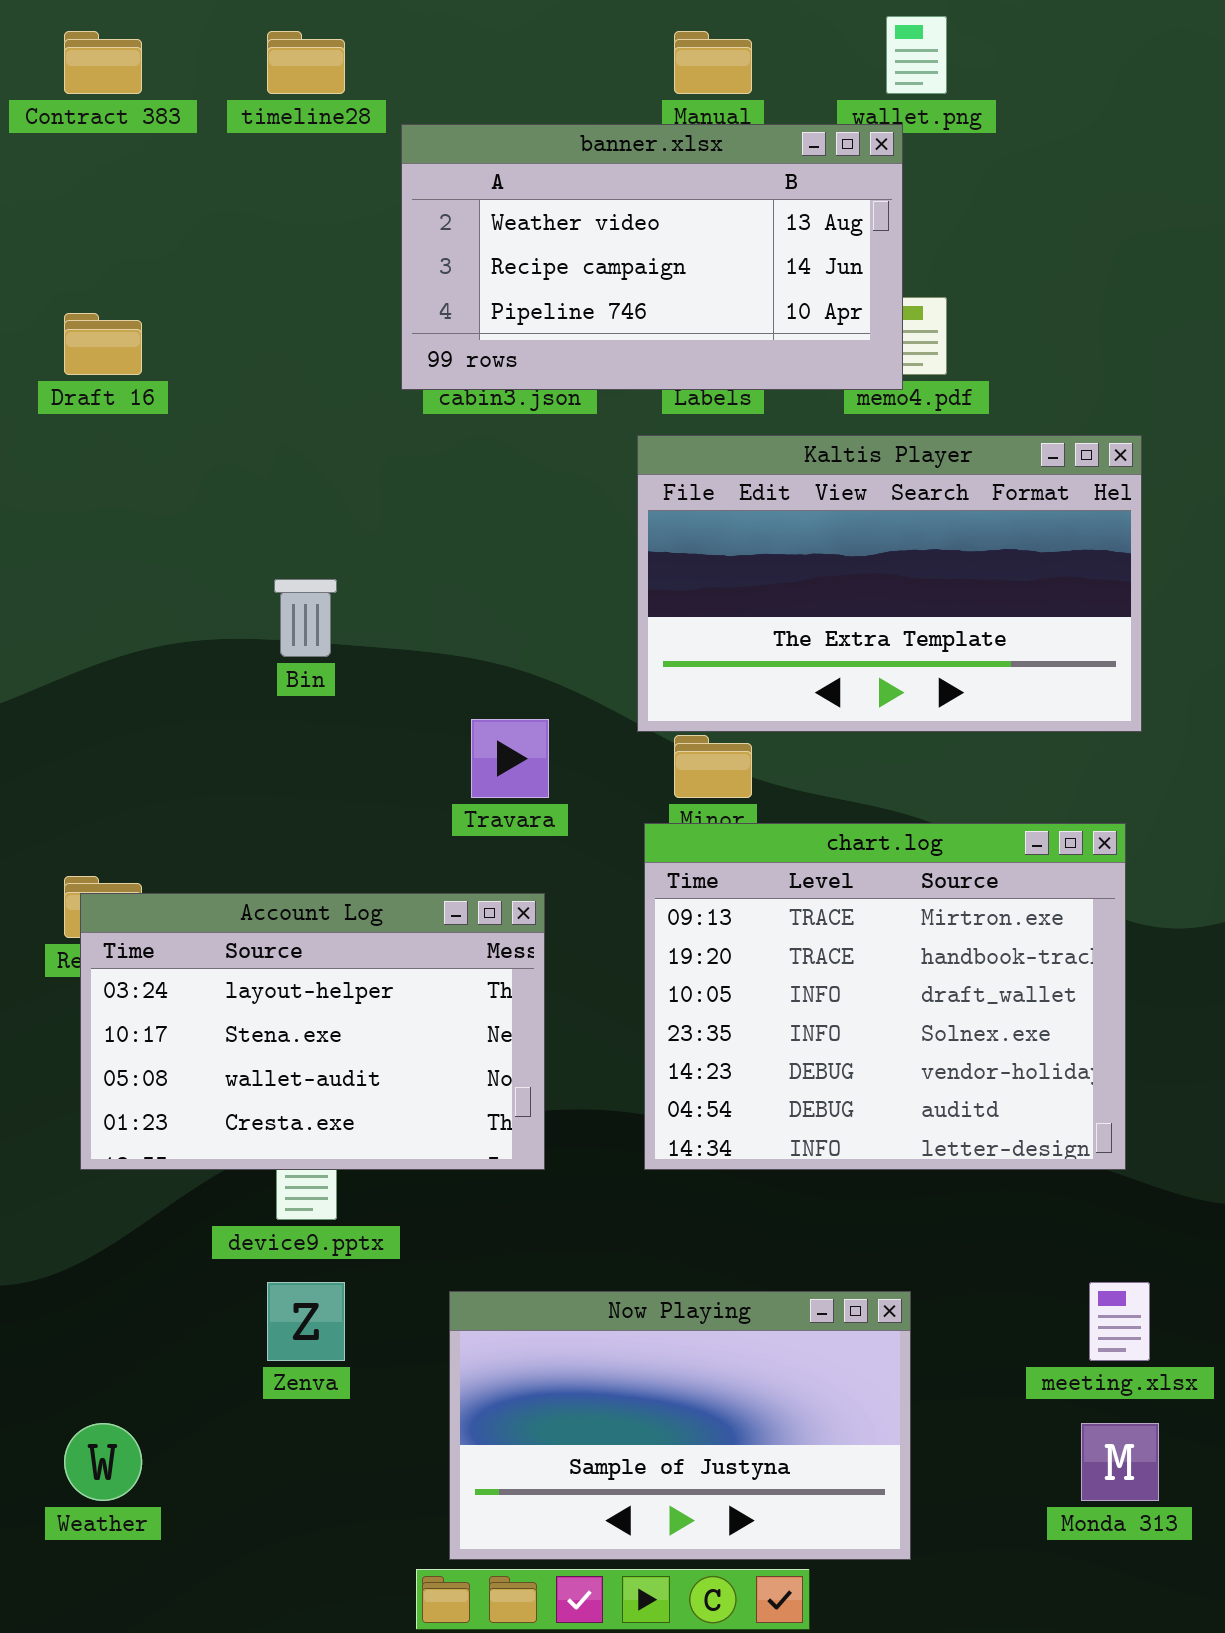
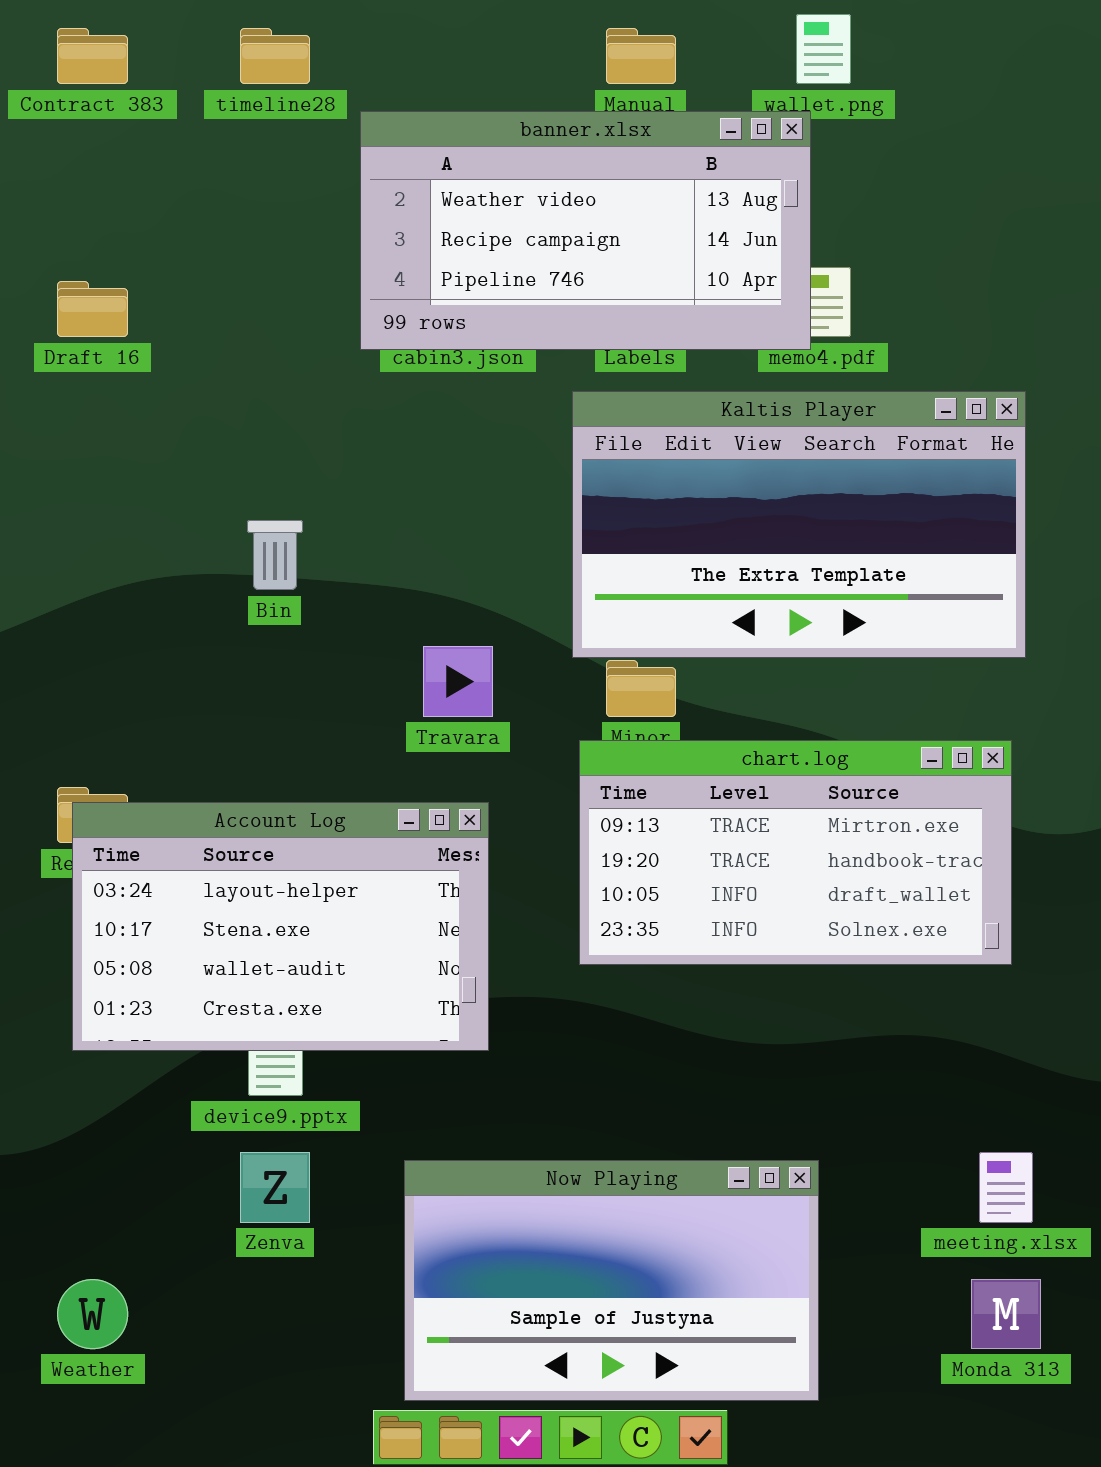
chart.log: [644,823,1126,1170] -> [579,740,1012,965], resized

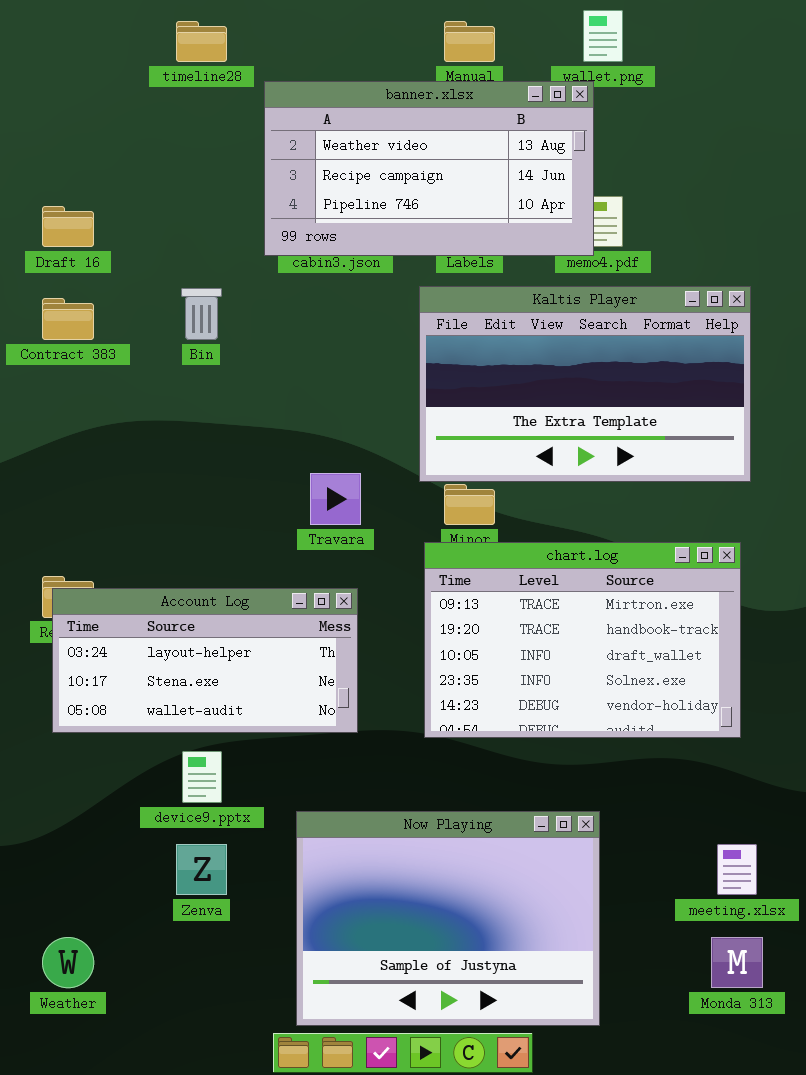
Contract 383: [57,28,128,84] -> [42,298,94,340], moved
Bin: [247,520,303,590] -> [181,288,222,340], moved
chart.log: [579,740,1012,965] -> [424,542,741,738], resized
Account Log: [72,802,489,1051] -> [52,588,358,733], resized
Now Playing: [404,1160,819,1401] -> [296,811,600,1026], resized

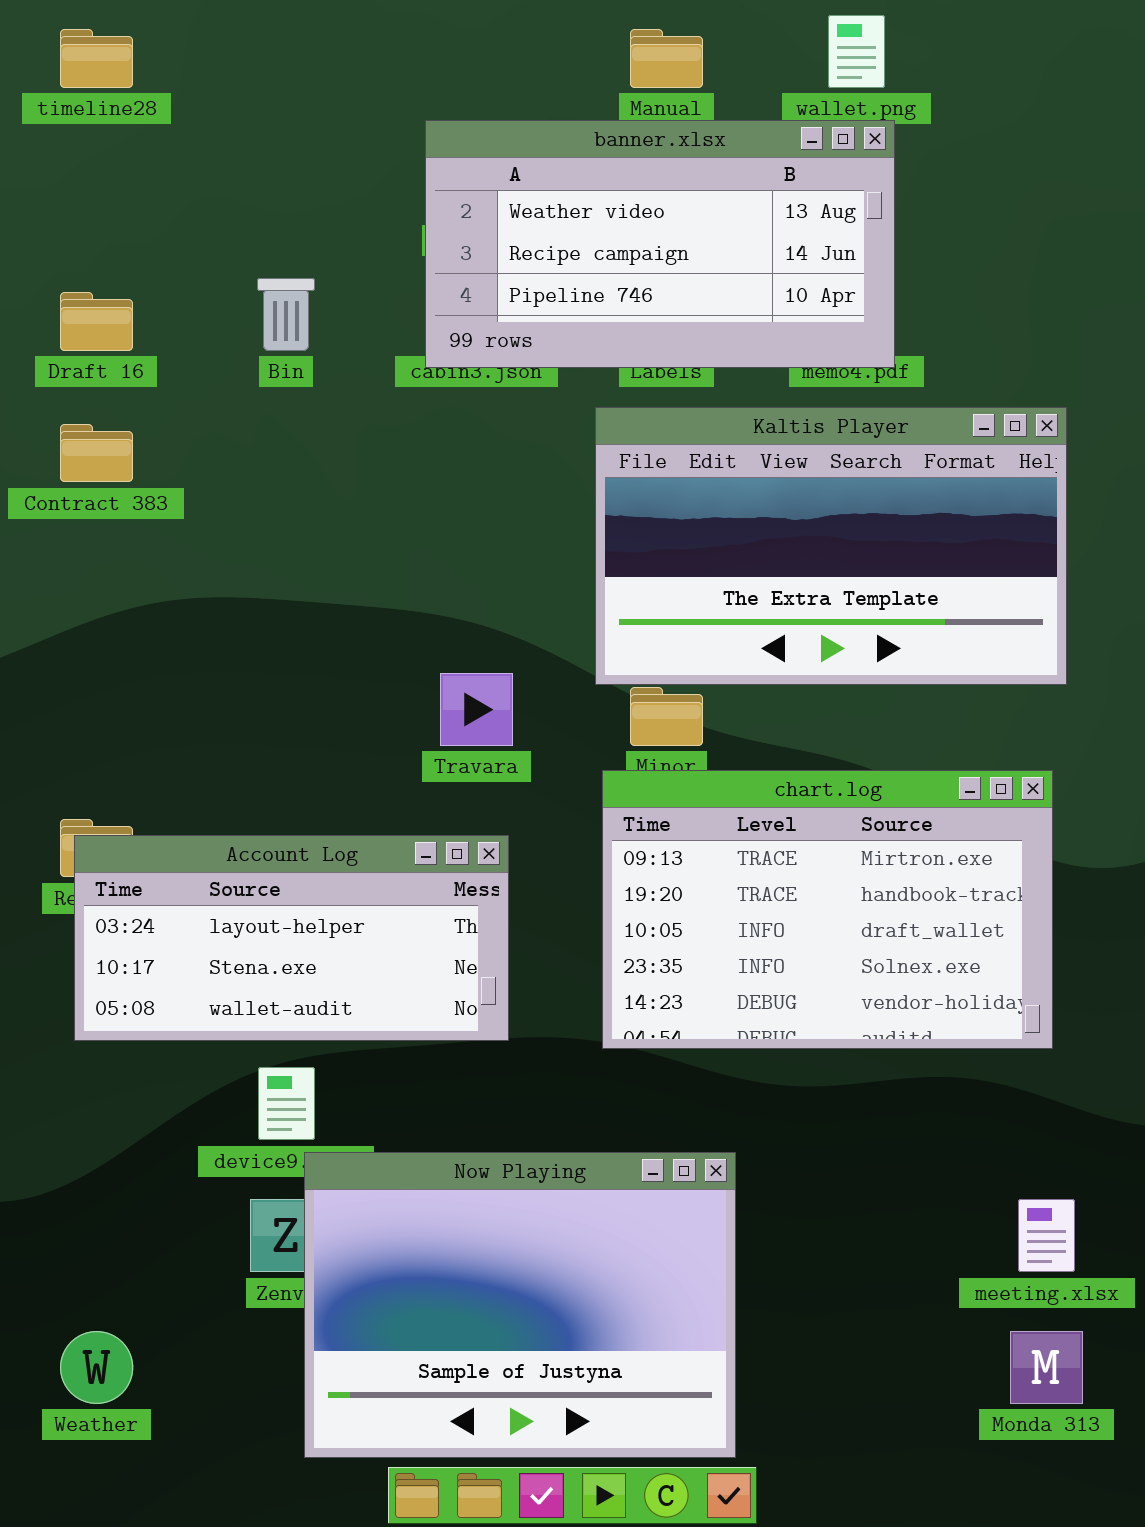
timeline28: [176,21,227,62] -> [60,29,133,88], moved
banner.xlsx: [264,81,594,256] -> [425,120,895,368], moved
Bin: [181,288,222,340] -> [257,278,315,351], moved
Now Playing: [296,811,600,1026] -> [304,1152,736,1458], moved

